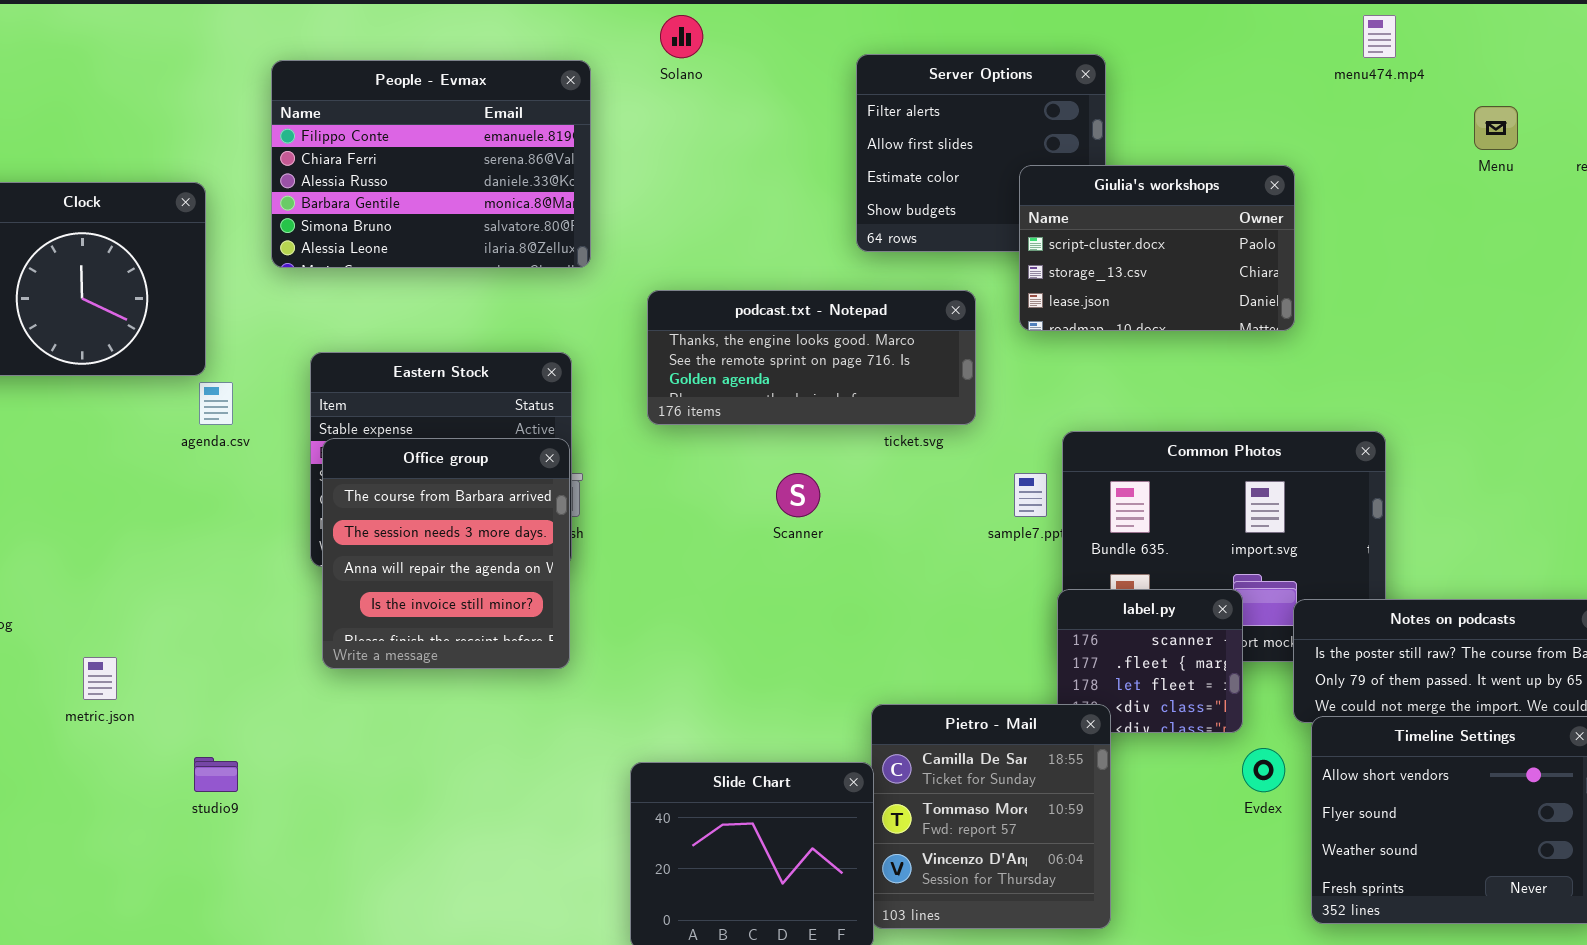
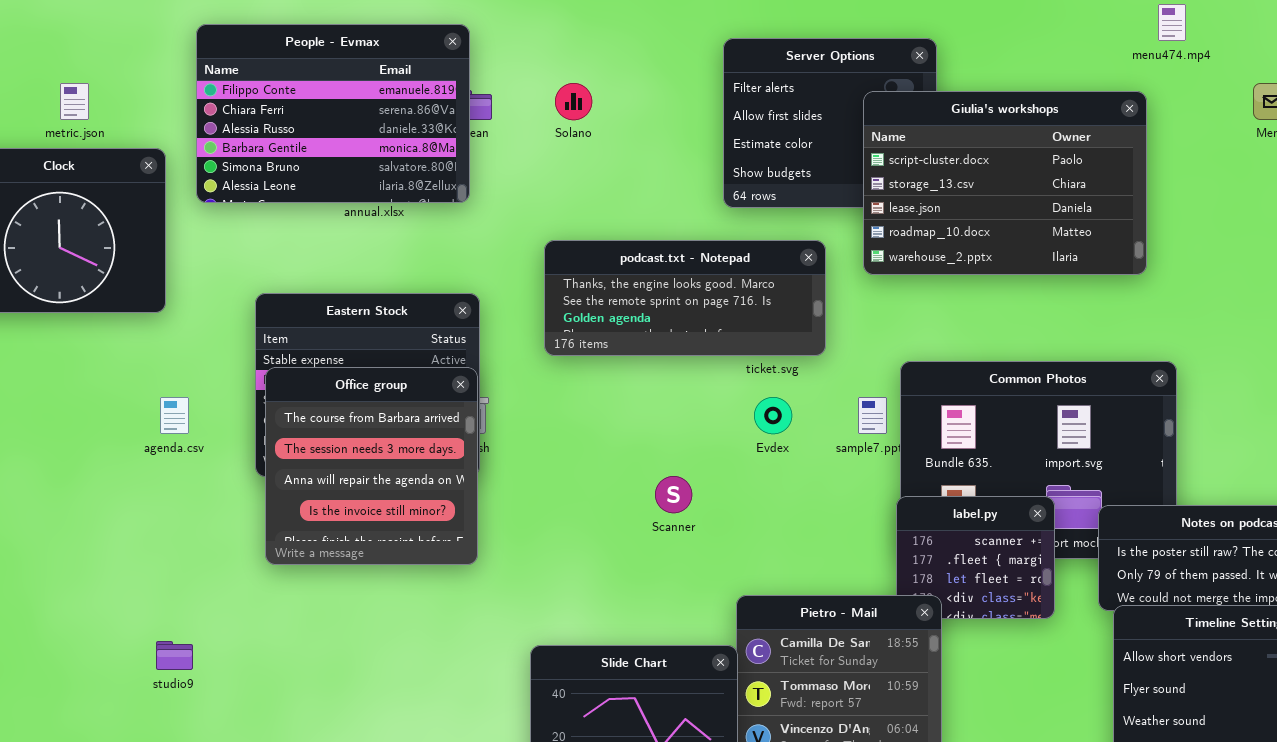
Solano: [660,15,703,58] -> [555,83,592,120], moved
People - Evmax: [271,60,591,268] -> [196,24,470,203], moved
Giulia's workshops: [1019,165,1295,331] -> [863,91,1147,275], resized
agenda.csv: [199,382,233,425] -> [160,397,189,434], moved
Scanner: [776,473,820,517] -> [655,476,692,513], moved
metric.json: [83,657,117,700] -> [60,83,89,120], moved
Evdex: [1242,748,1285,792] -> [754,397,792,434], moved

